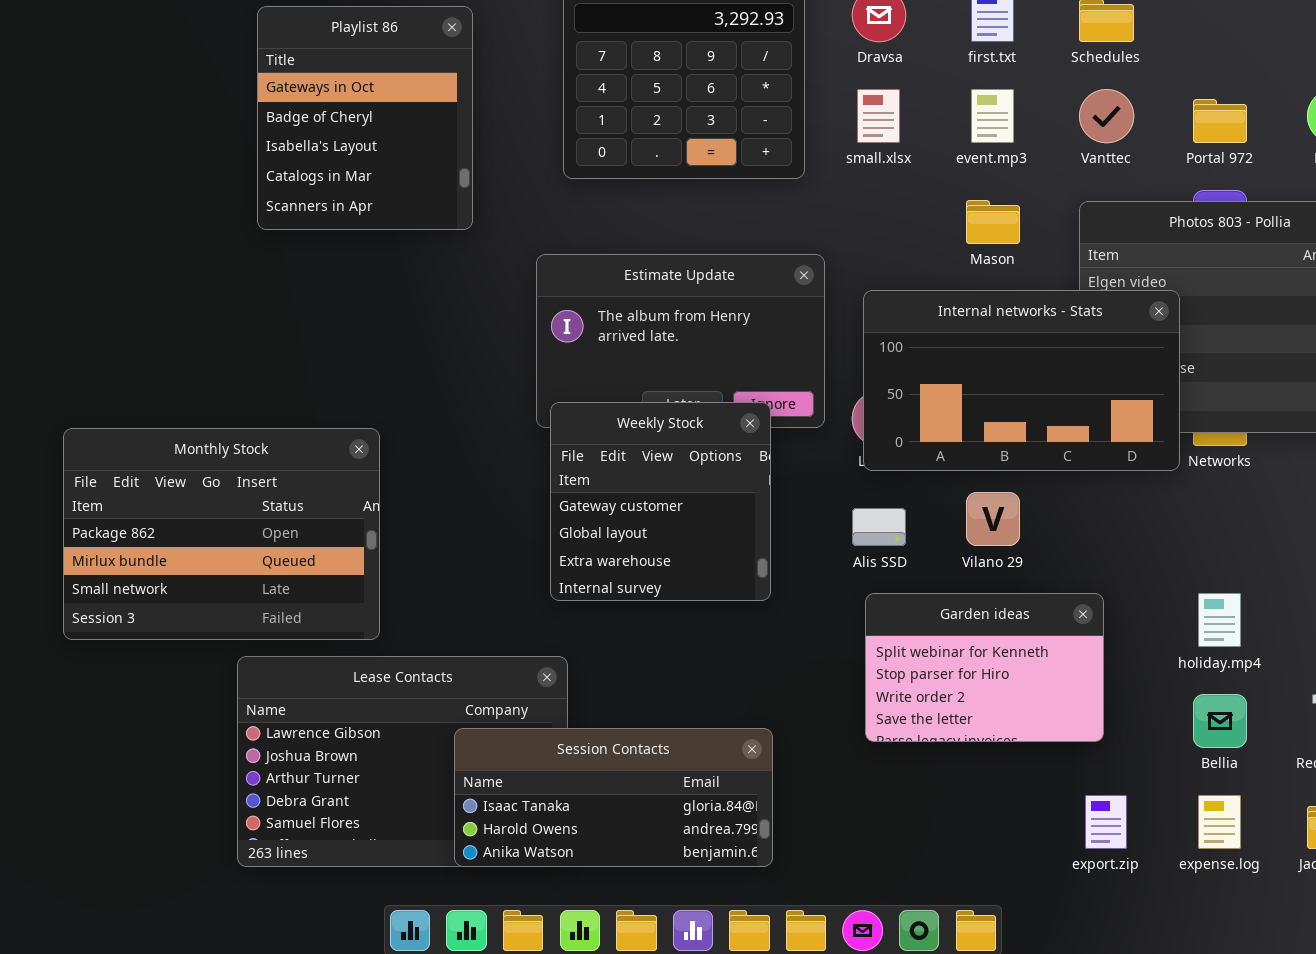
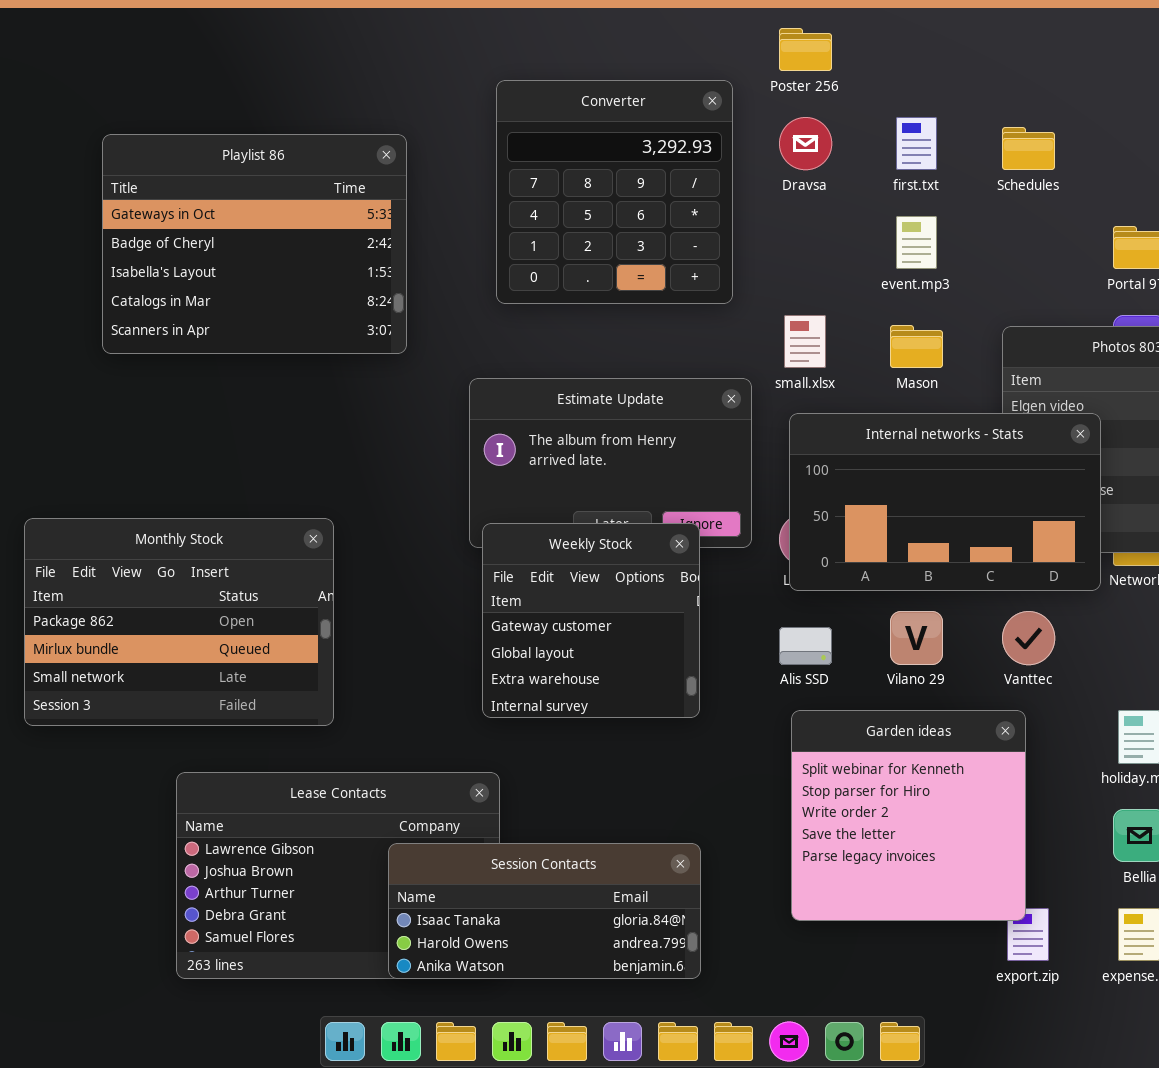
Playlist 86: [257,6,473,230] -> [102,134,407,354], resized
small.xlsx: [857,89,900,143] -> [784,315,826,368], moved
Vanttec: [1079,89,1134,143] -> [1002,611,1055,665], moved
Monthly Stock: [63,428,380,640] -> [24,518,334,726], moved
Garden ideas: [865,593,1104,742] -> [791,710,1026,921], resized

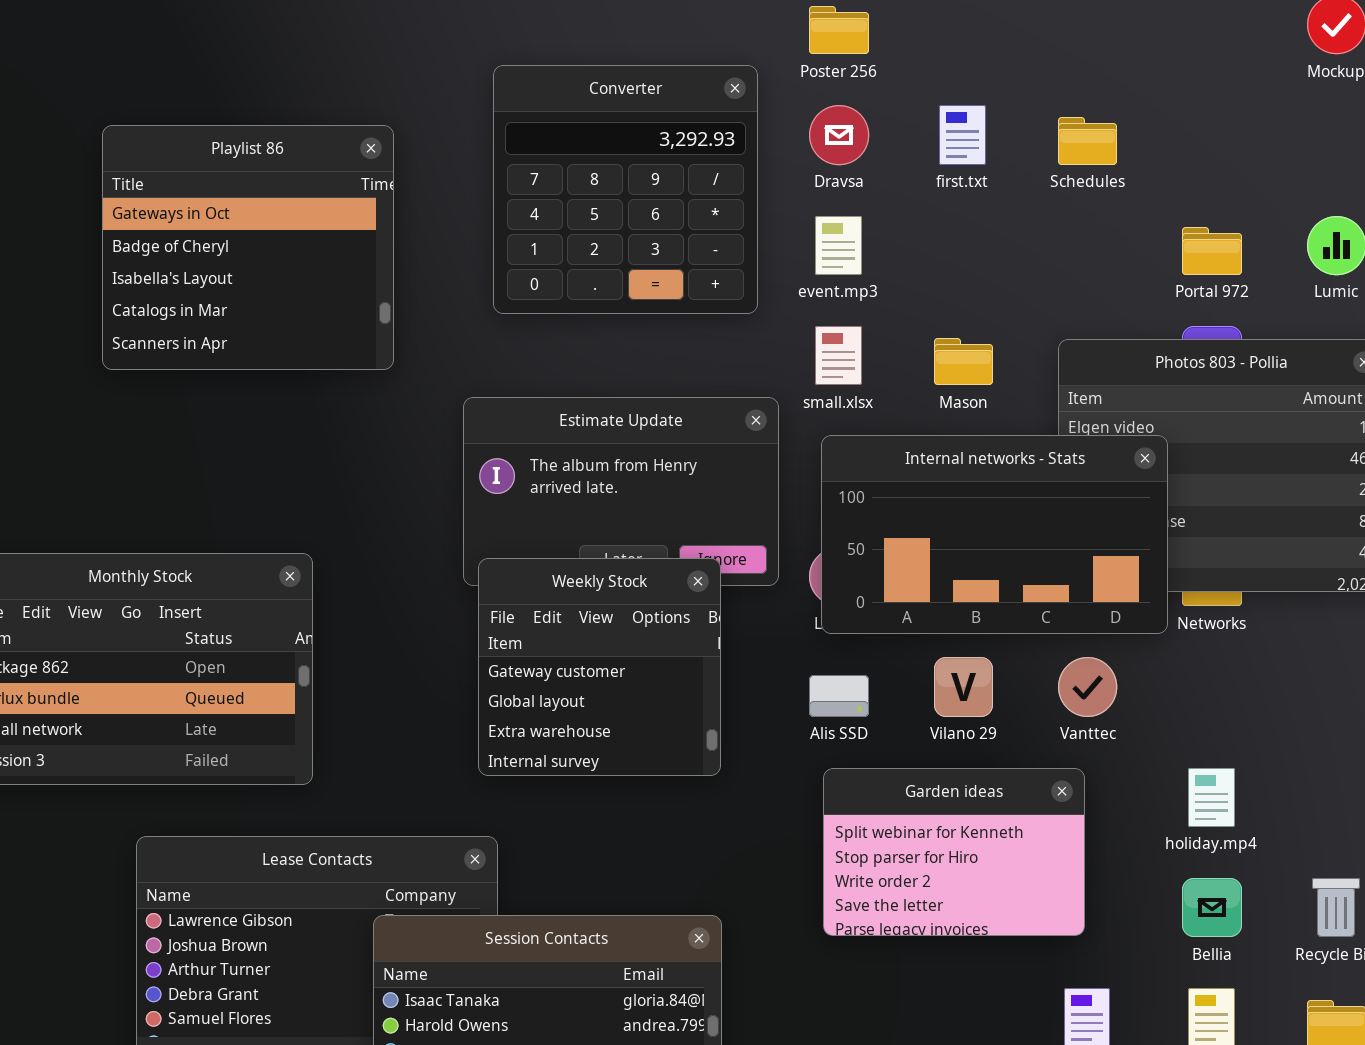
Playlist 86: [102,134,407,354] -> [102,125,394,370], resized
event.mp3: [896,216,937,269] -> [815,216,862,275], moved
Garden ideas: [791,710,1026,921] -> [823,768,1085,936], resized

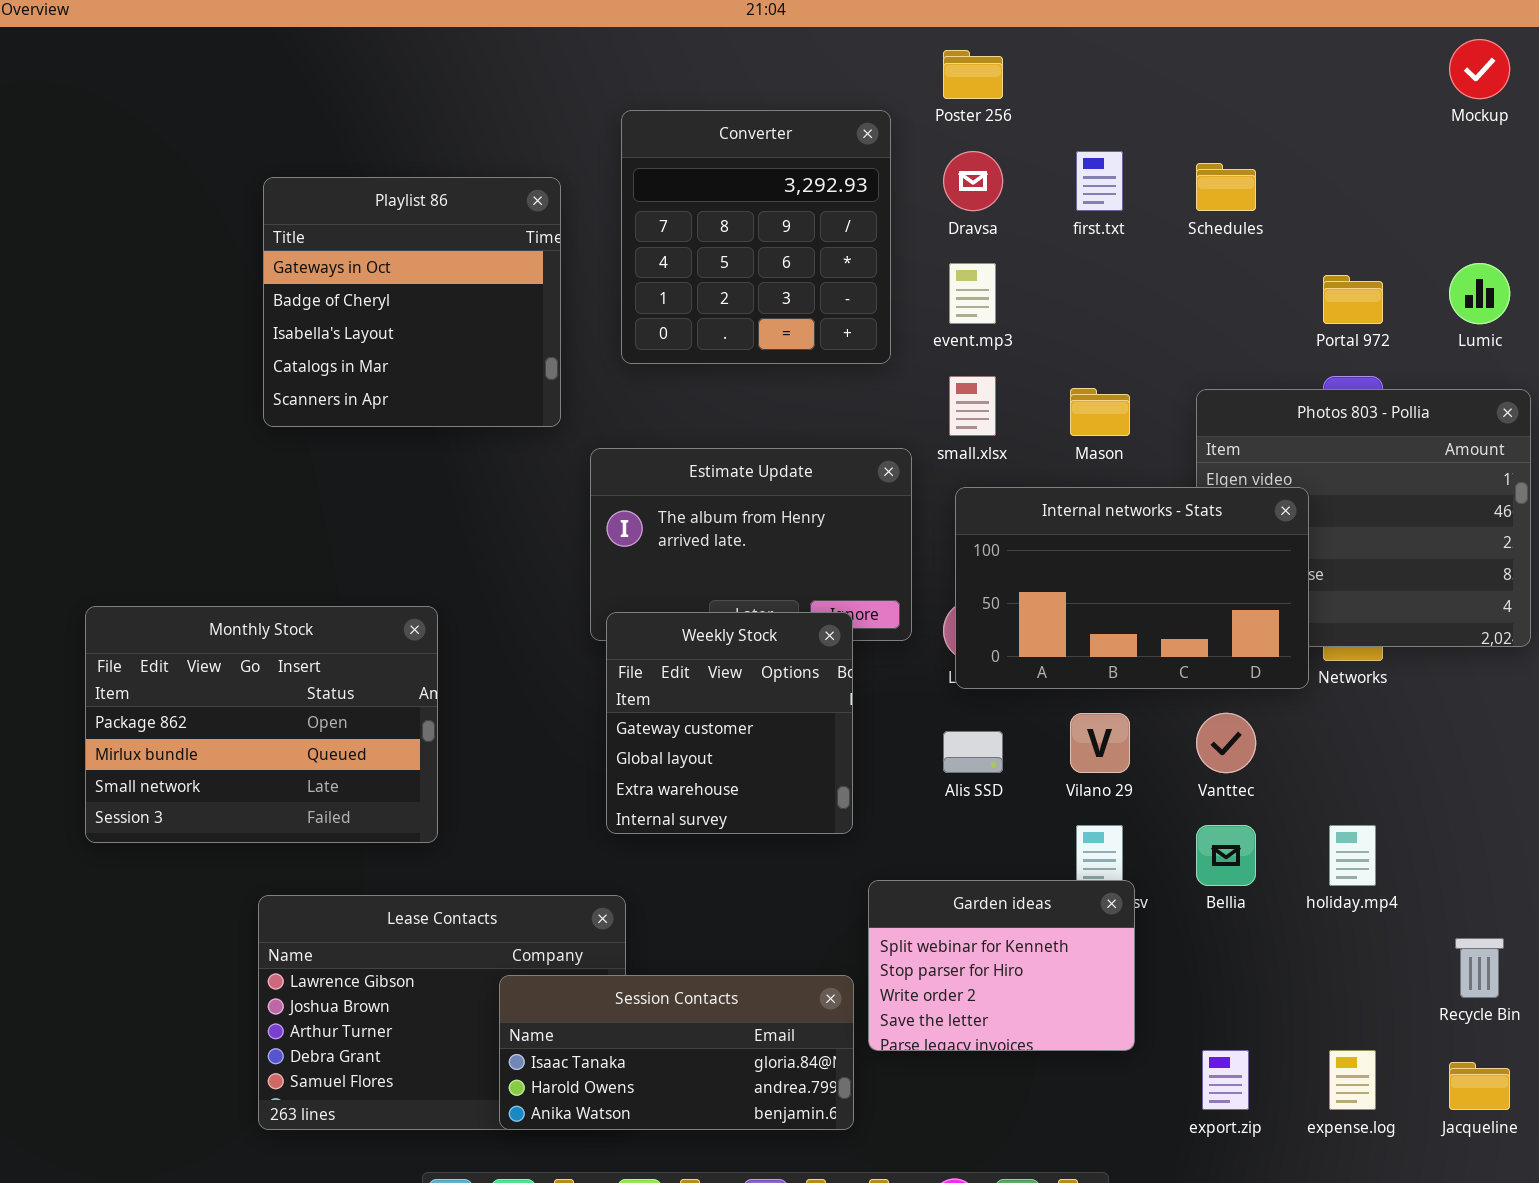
Playlist 86: [102,125,394,370] -> [263,177,561,427], moved
Garden ideas: [823,768,1085,936] -> [868,880,1135,1051], moved
Bellia: [1182,878,1242,937] -> [1196,825,1256,886], moved

